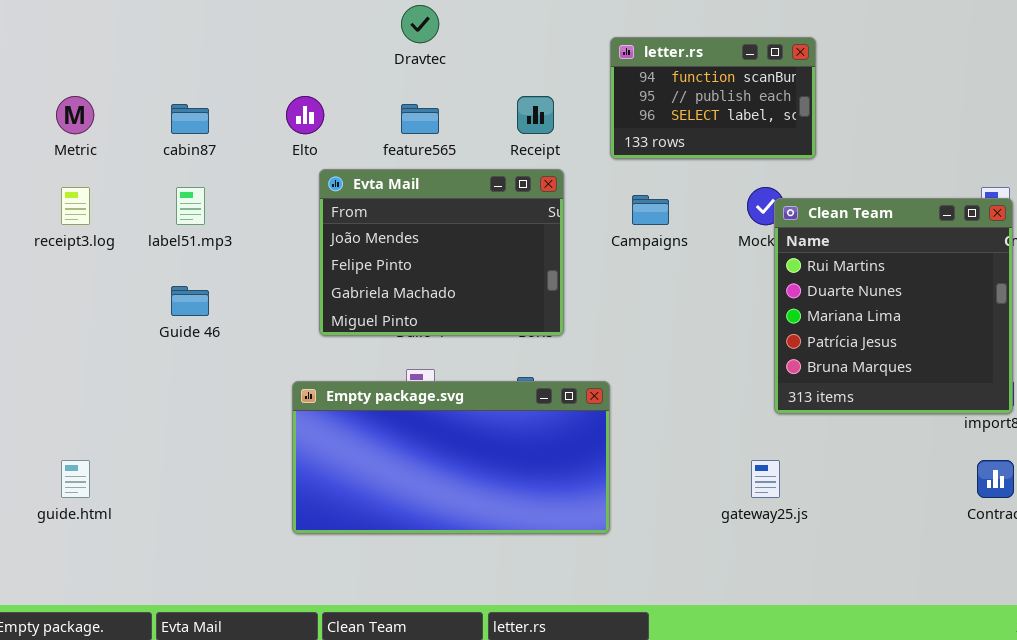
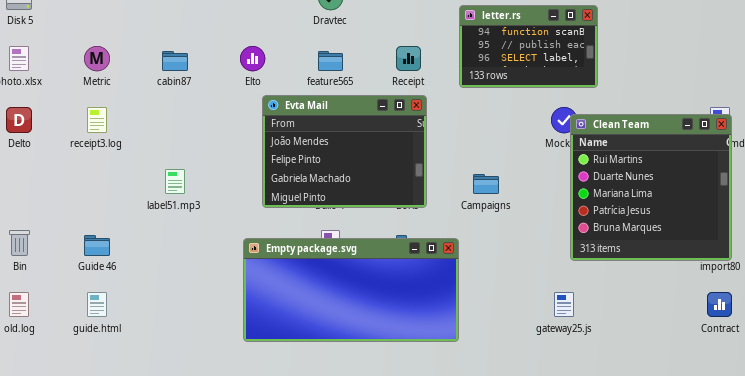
label51.mp3: [176,187,205,225] -> [165,169,185,194], moved
Campaigns: [632,195,669,225] -> [473,174,499,194], moved
Guide 46: [171,286,209,316] -> [84,235,110,256], moved

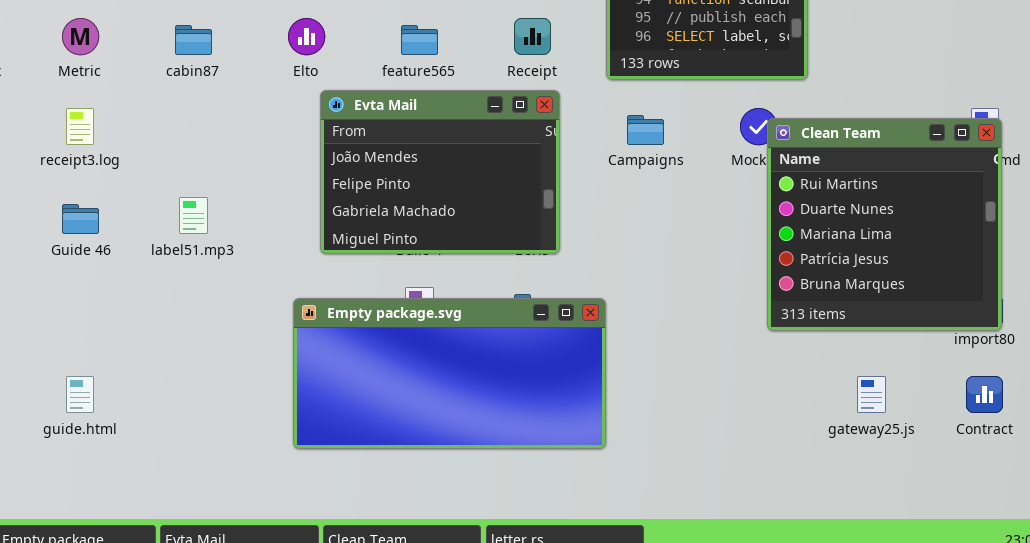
Campaigns: [473,174,499,194] -> [627,115,664,145], moved
Guide 46: [84,235,110,256] -> [62,204,99,234], moved
gateway25.js: [554,292,574,317] -> [857,376,886,413], moved

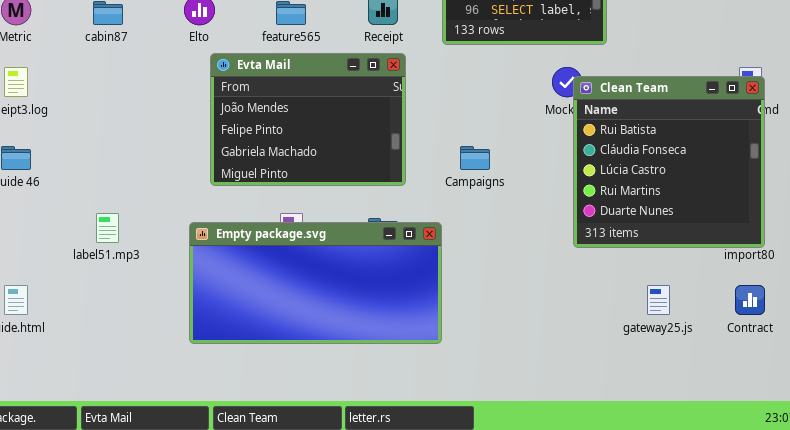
Campaigns: [627,115,664,145] -> [460,146,490,170], moved
Clean Team: [767,118,1002,331] -> [573,76,765,248], scrolled up 3 rows
label51.mp3: [179,197,208,234] -> [96,213,119,243], moved

